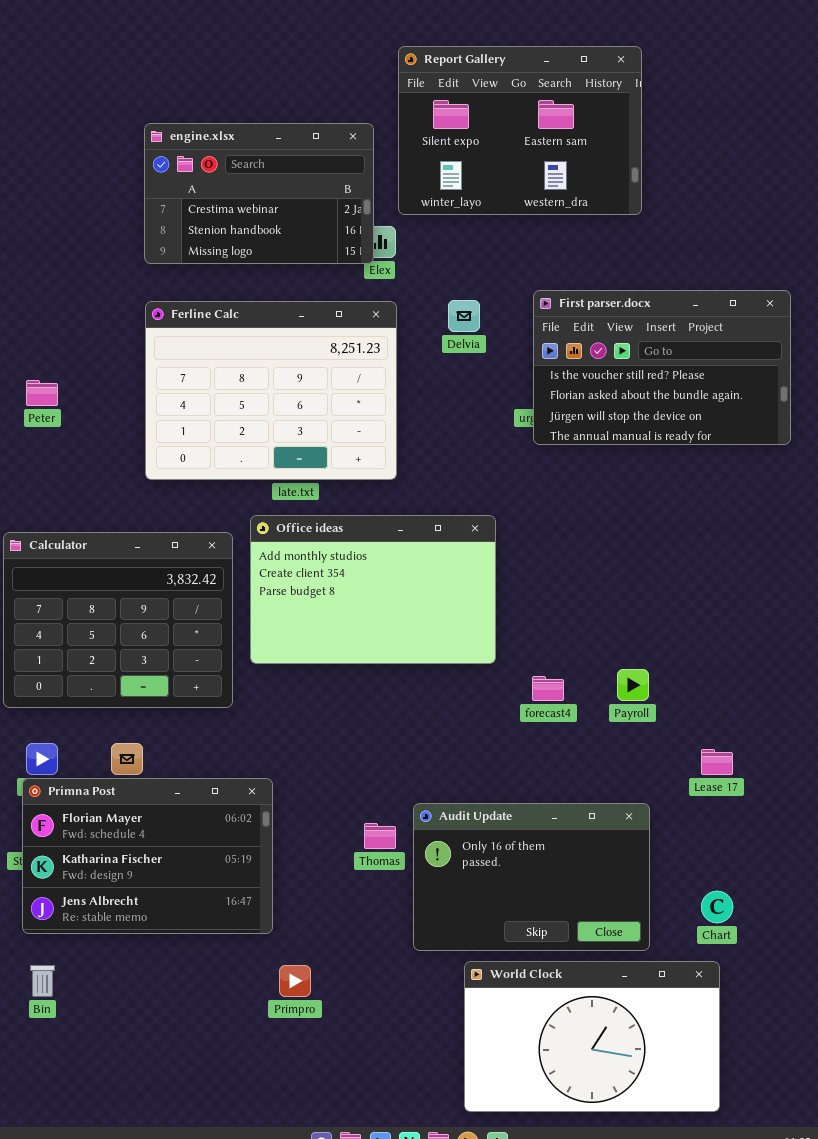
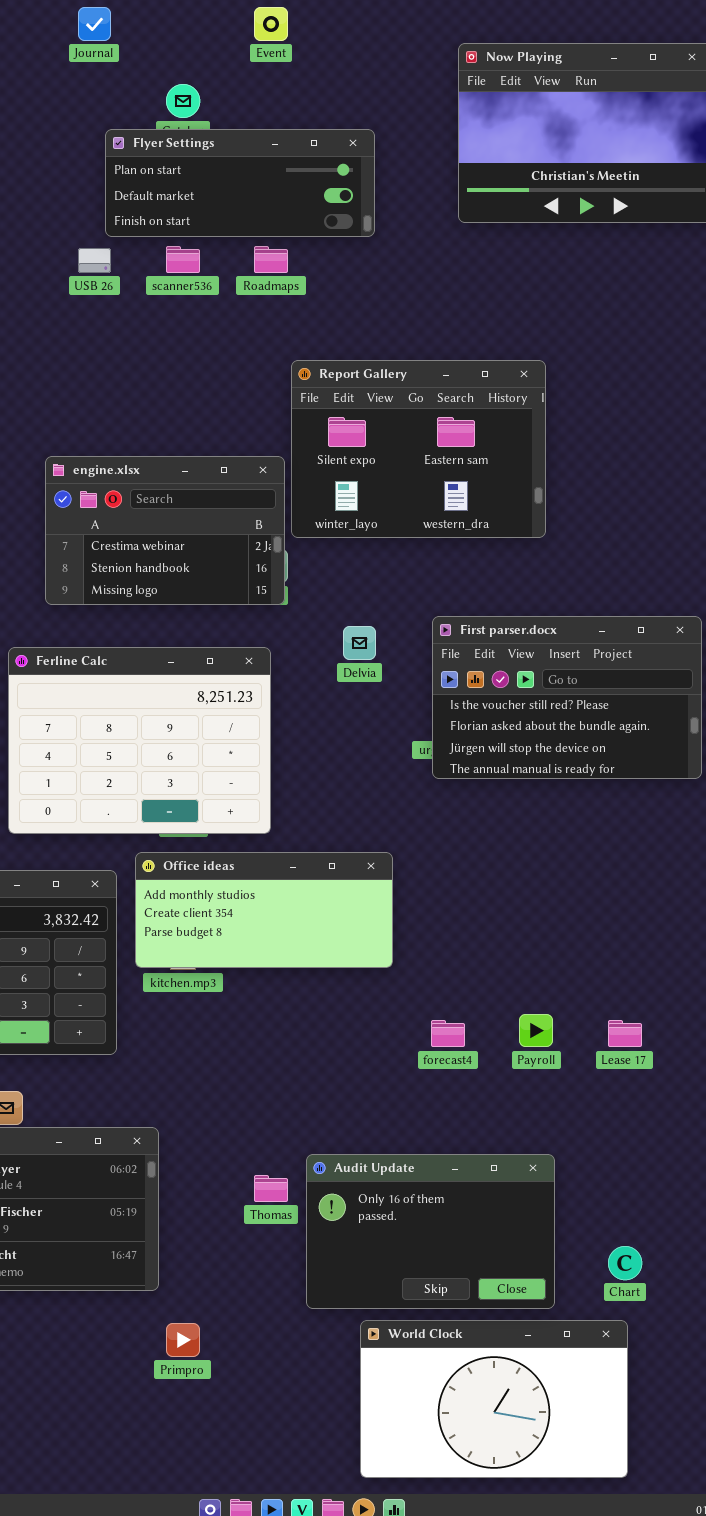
engine.xlsx: [144,123,374,264] -> [45,456,285,605], moved
Ferline Calc: [145,301,397,480] -> [8,647,271,834], moved
Office ideas: [250,515,496,664] -> [135,852,393,968], resized
Lease 17: [701,749,733,775] -> [608,1020,642,1047], moved

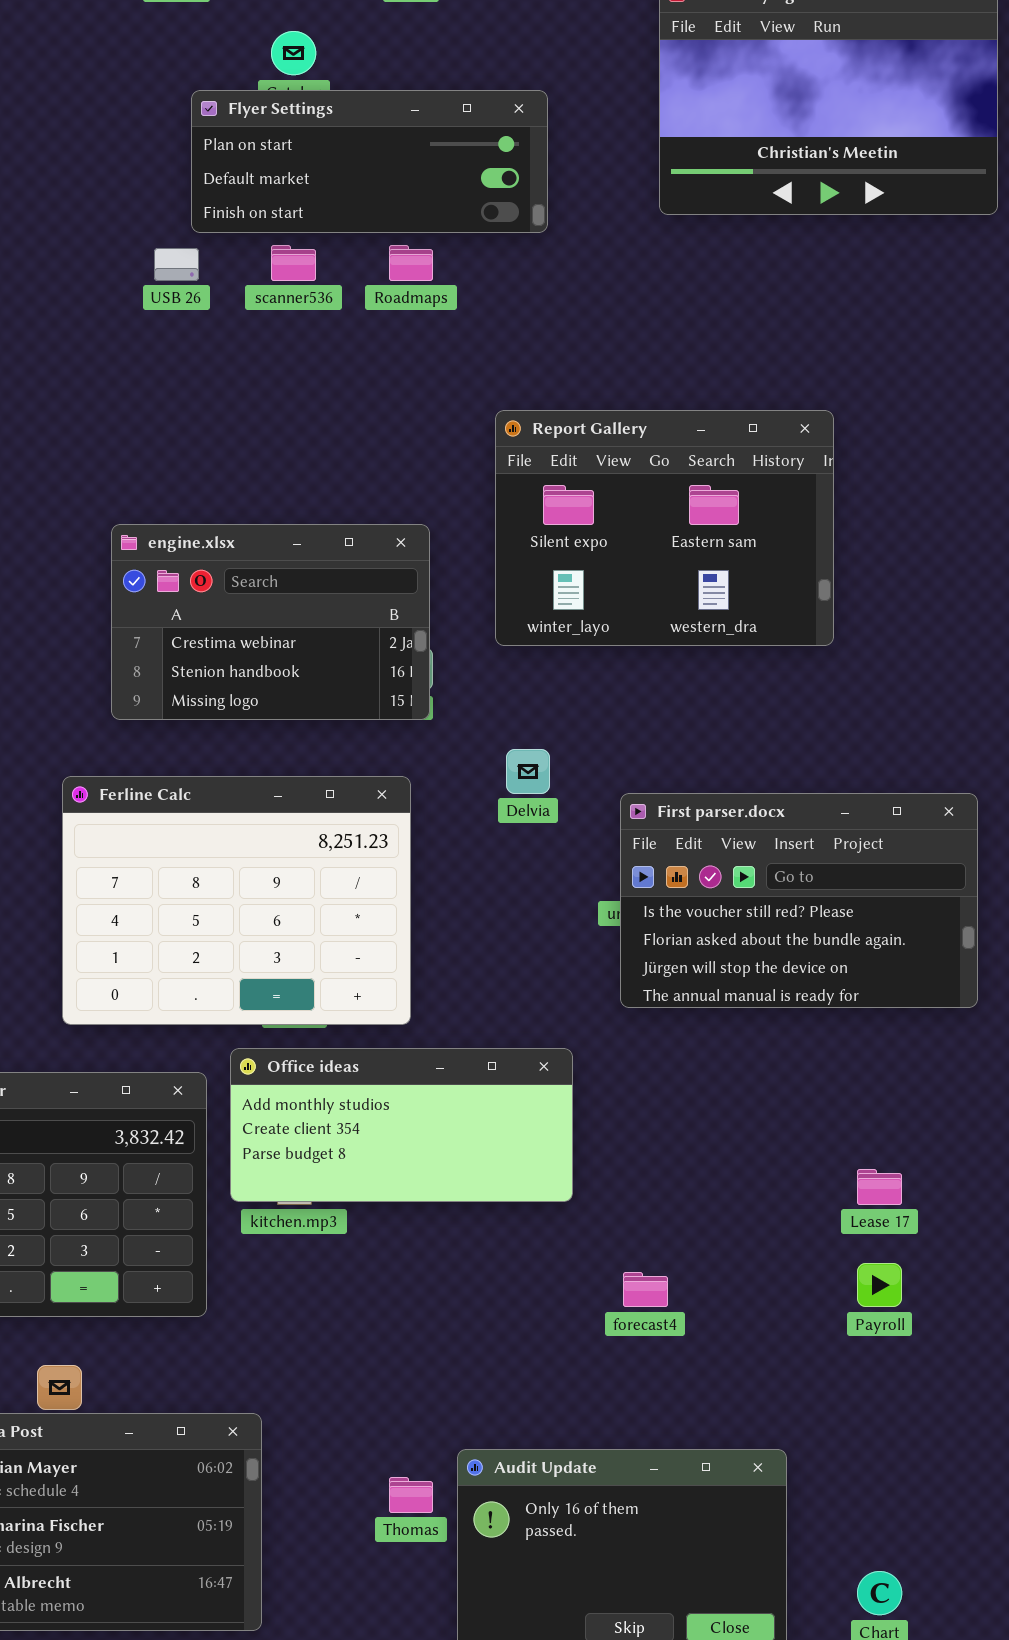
Report Gallery: [291,360,546,538] -> [495,410,834,646], moved
First parser.docx: [432,616,702,779] -> [620,793,978,1008], moved
Payroll: [519,1014,553,1047] -> [857,1263,902,1307], moved
Lease 17: [608,1020,642,1047] -> [857,1169,902,1205], moved

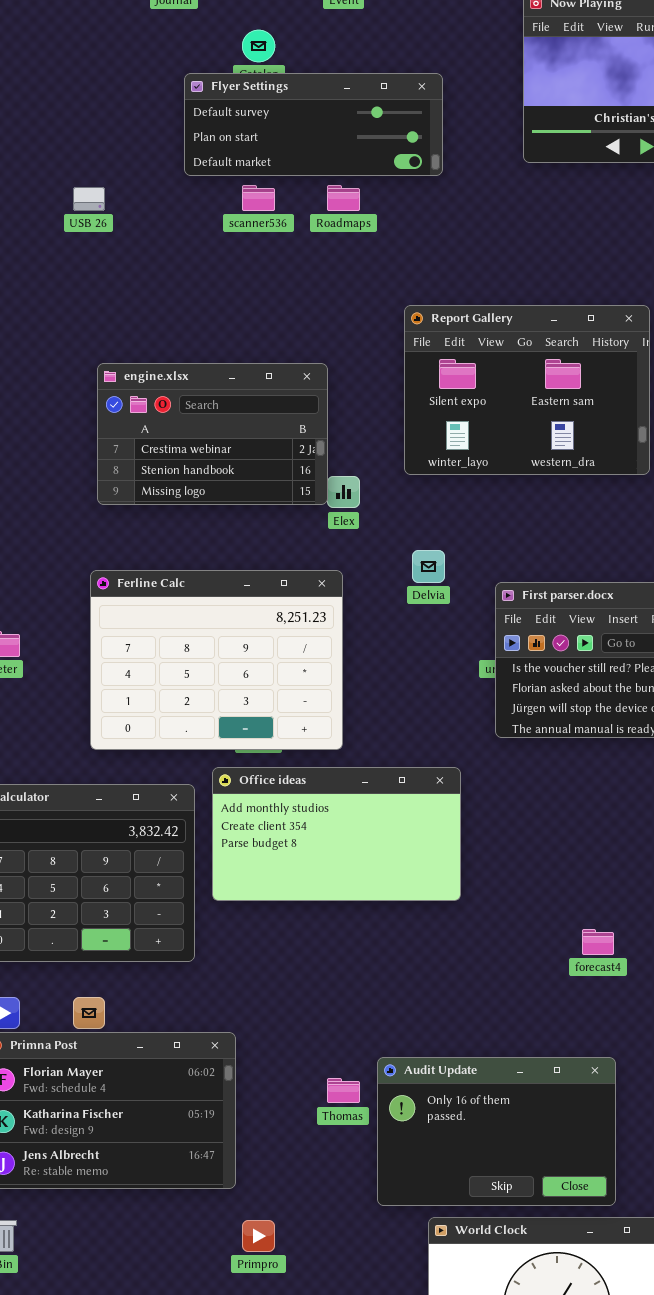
Flyer Settings: [191,90,548,233] -> [184,73,443,176], scrolled up 1 row
USB 26: [154,248,199,281] -> [73,187,105,211], moved
engine.xlsx: [111,524,430,720] -> [97,363,328,505], moved
Office ideas: [230,1048,573,1202] -> [212,767,461,901], resized
forecast4: [623,1272,668,1307] -> [582,929,614,955], moved

